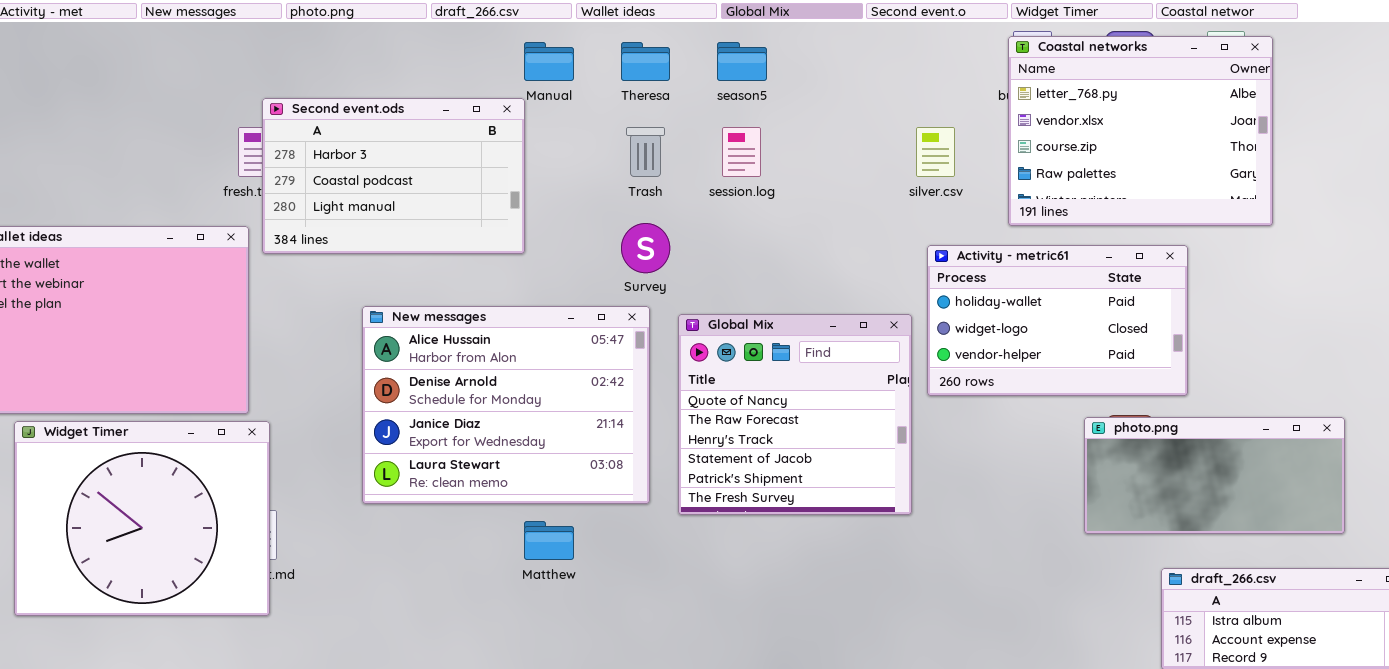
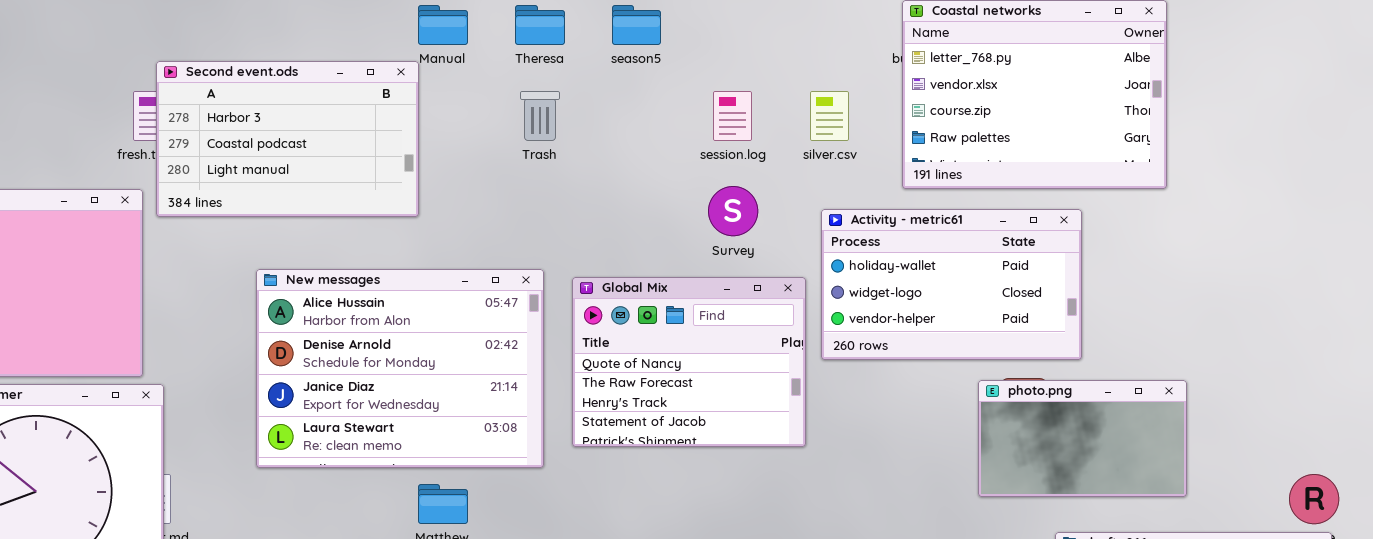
session.log: [722,127,761,177] -> [713,91,752,141], moved
Survey: [621,223,670,273] -> [708,186,758,236], moved
Global Mix: [678,314,912,515] -> [572,277,806,447], resized
photo.png: [1084,417,1345,534] -> [978,380,1187,497], resized

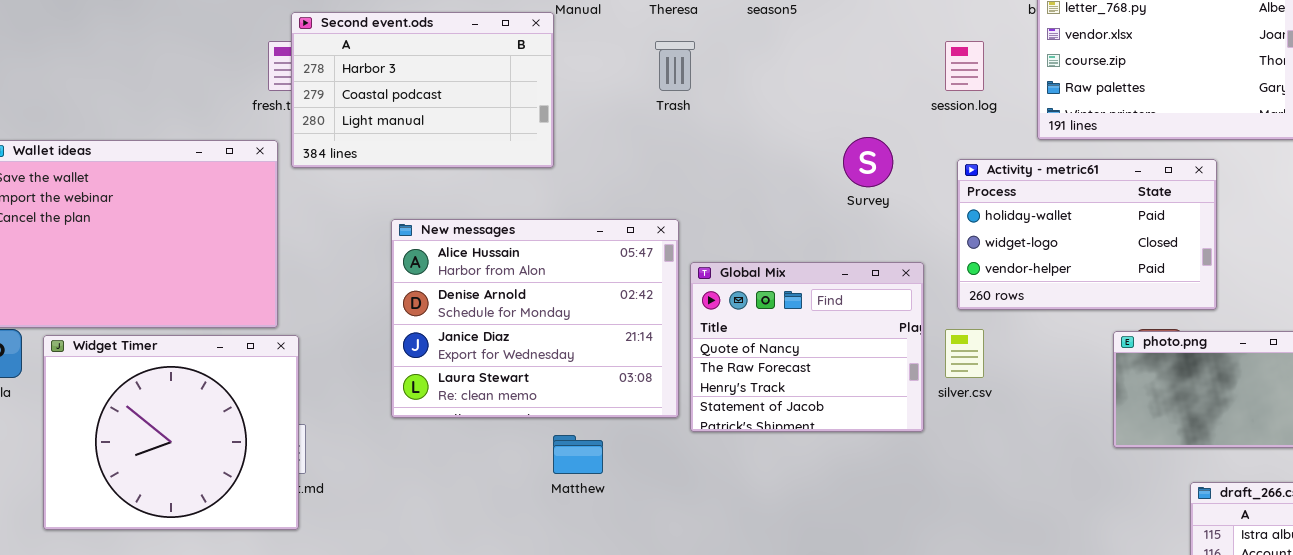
session.log: [713,91,752,141] -> [945,41,984,91], moved
silver.csv: [810,91,849,141] -> [945,329,984,378], moved
Global Mix: [572,277,806,447] -> [690,262,924,432], moved

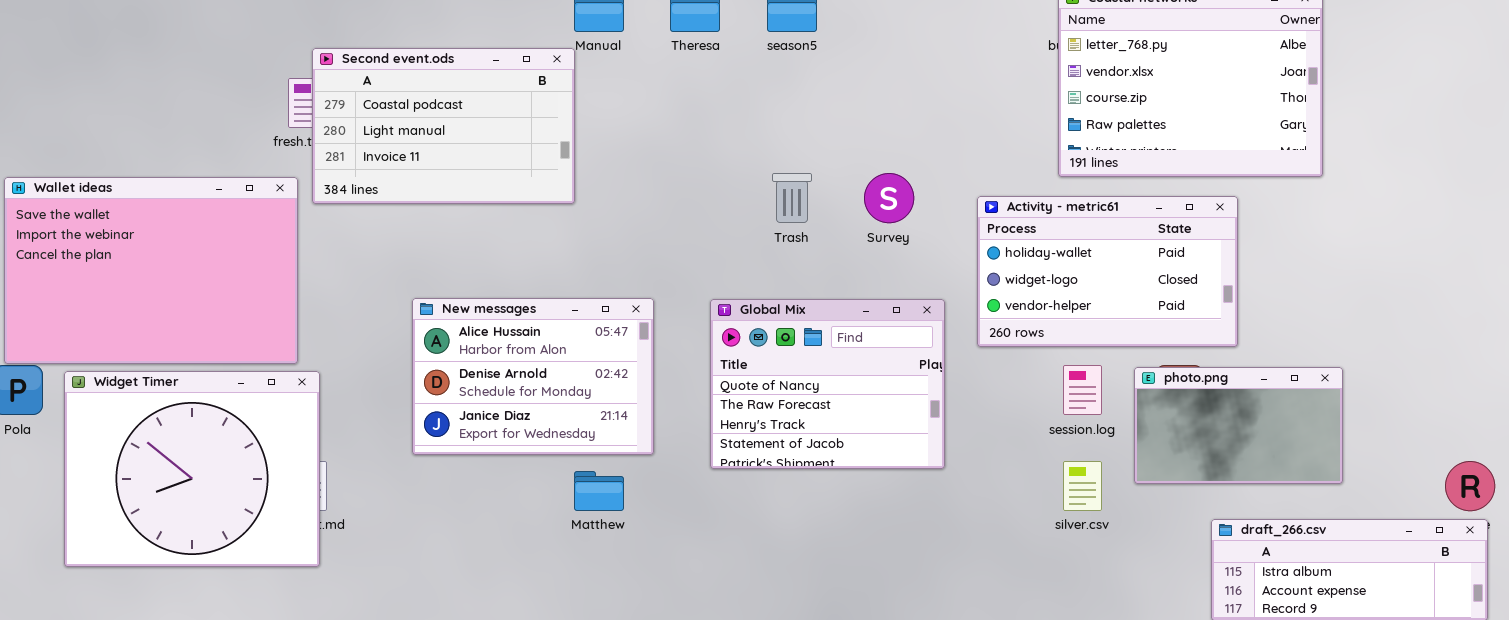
Second event.ods: [291,12,554,168] -> [312,48,575,204], scrolled down 1 row
Trash: [655,41,695,91] -> [772,173,812,223], moved
session.log: [945,41,984,91] -> [1063,365,1102,415], moved
New messages: [391,219,679,418] -> [412,298,654,455], resized
silver.csv: [945,329,984,378] -> [1063,461,1102,511], moved

